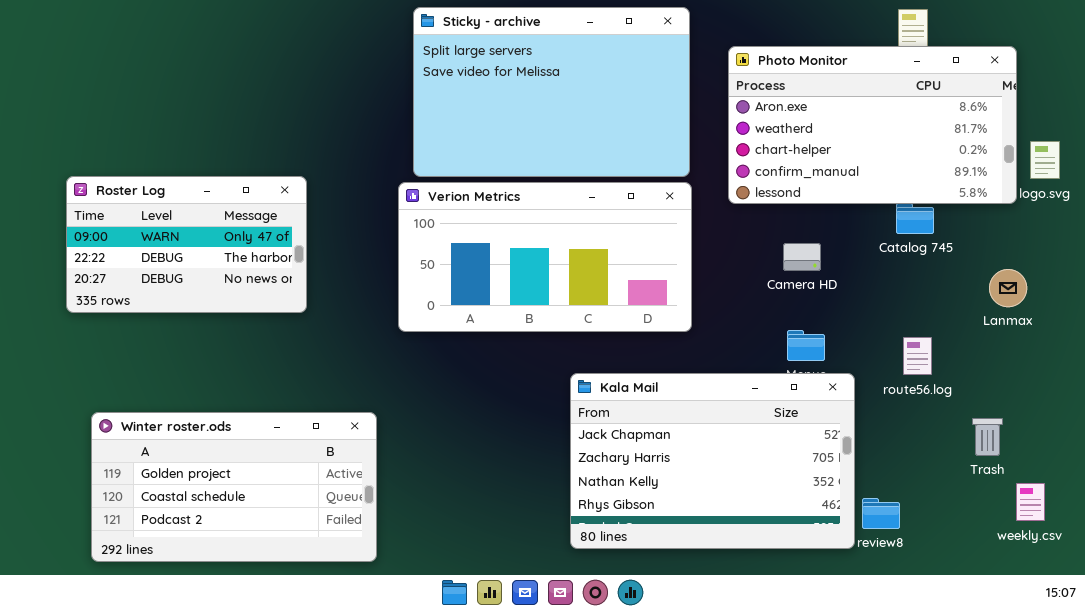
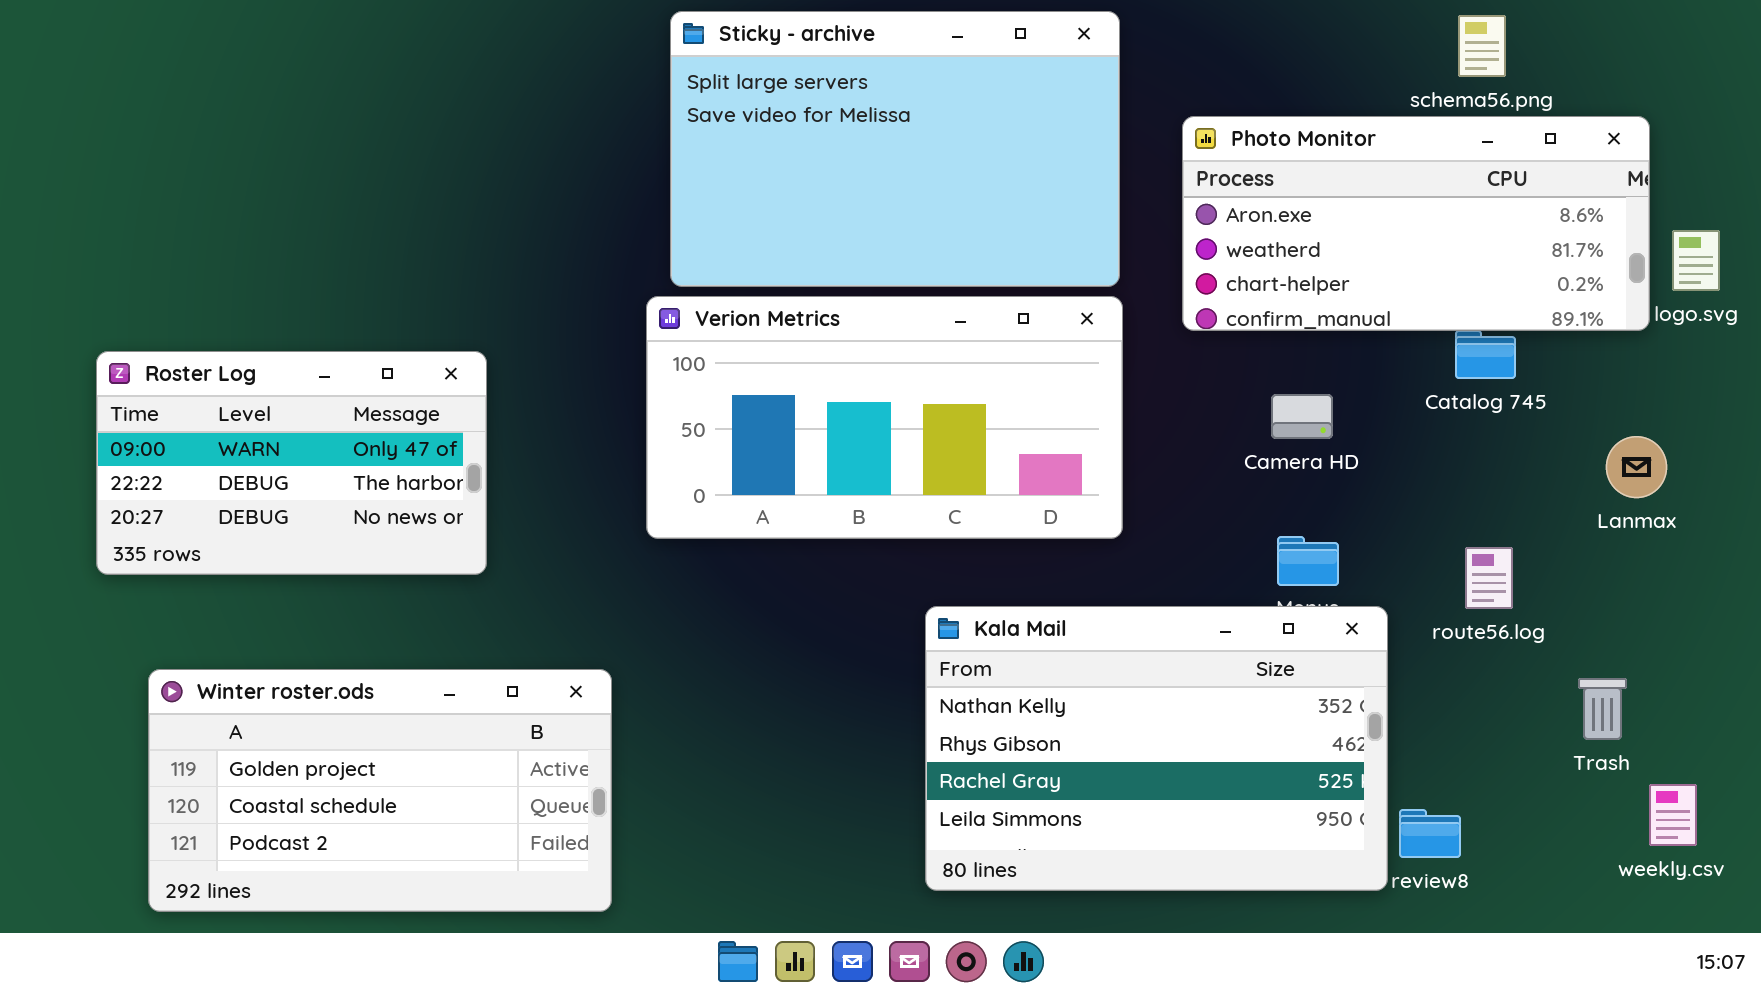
Photo Monitor: [728,46,1017,204] -> [1182,116,1650,331], resized
Roster Log: [66,176,307,313] -> [96,351,487,575], moved
Kala Mail: [570,373,855,549] -> [925,606,1388,891], scrolled down 2 rows

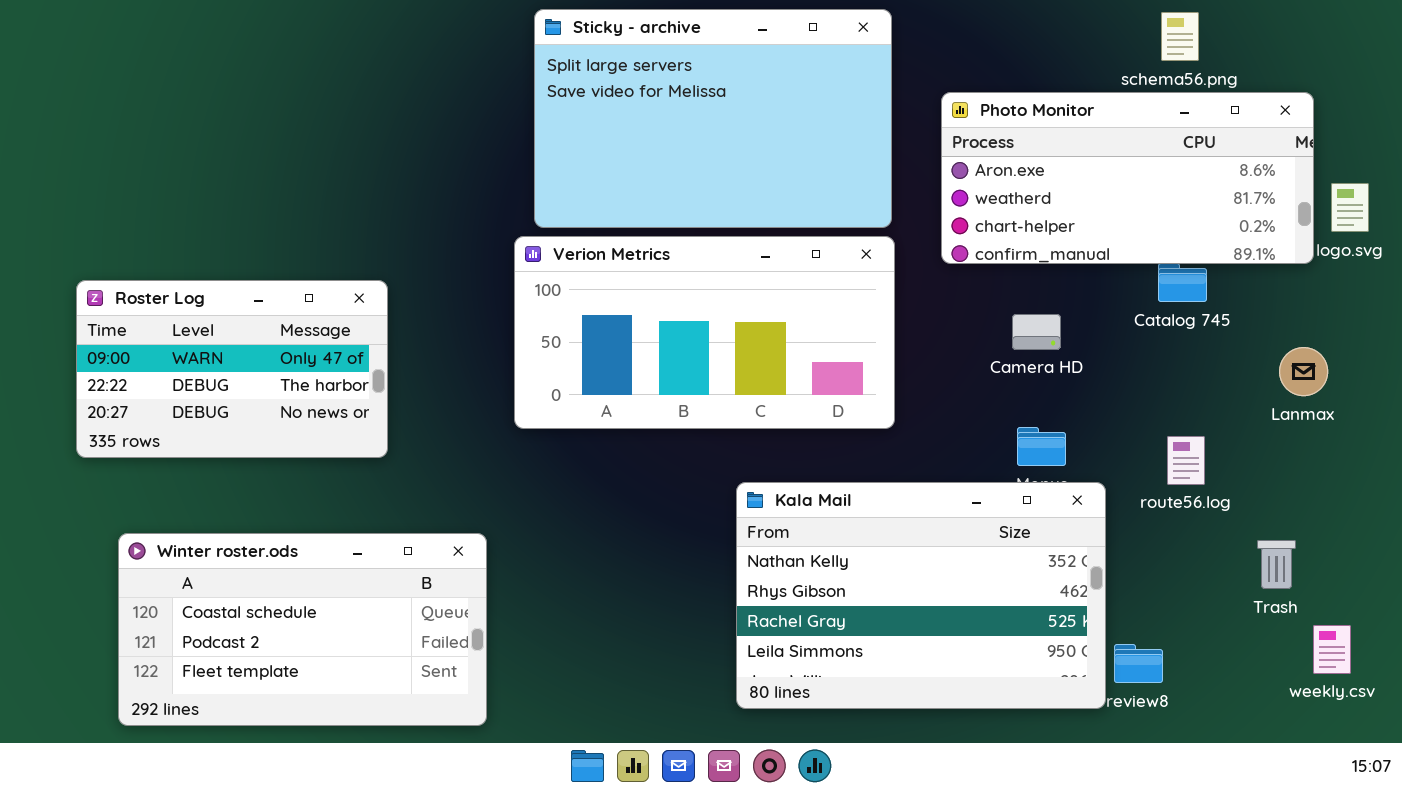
Winter roster.ods: [148,669,612,912] -> [118,533,487,726], scrolled down 1 row

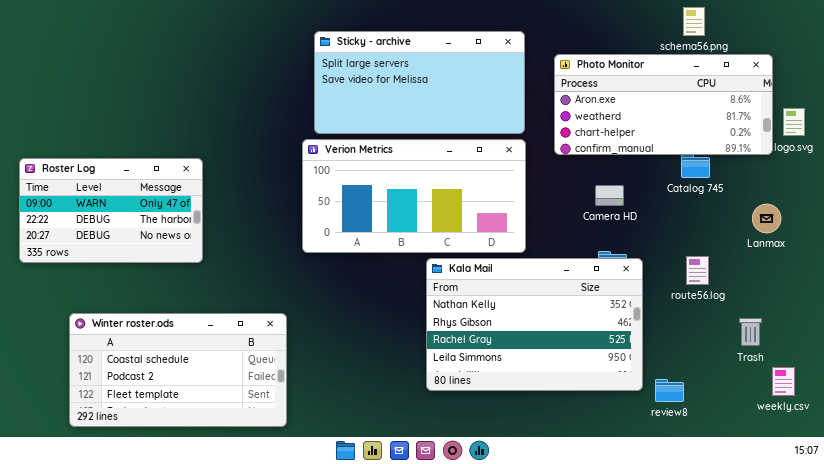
Sticky - archive: [534,9,892,228] -> [314,31,525,134], resized
Roster Log: [76,280,388,458] -> [19,158,203,263], moved
Kala Mail: [736,482,1106,709] -> [426,258,643,391], moved

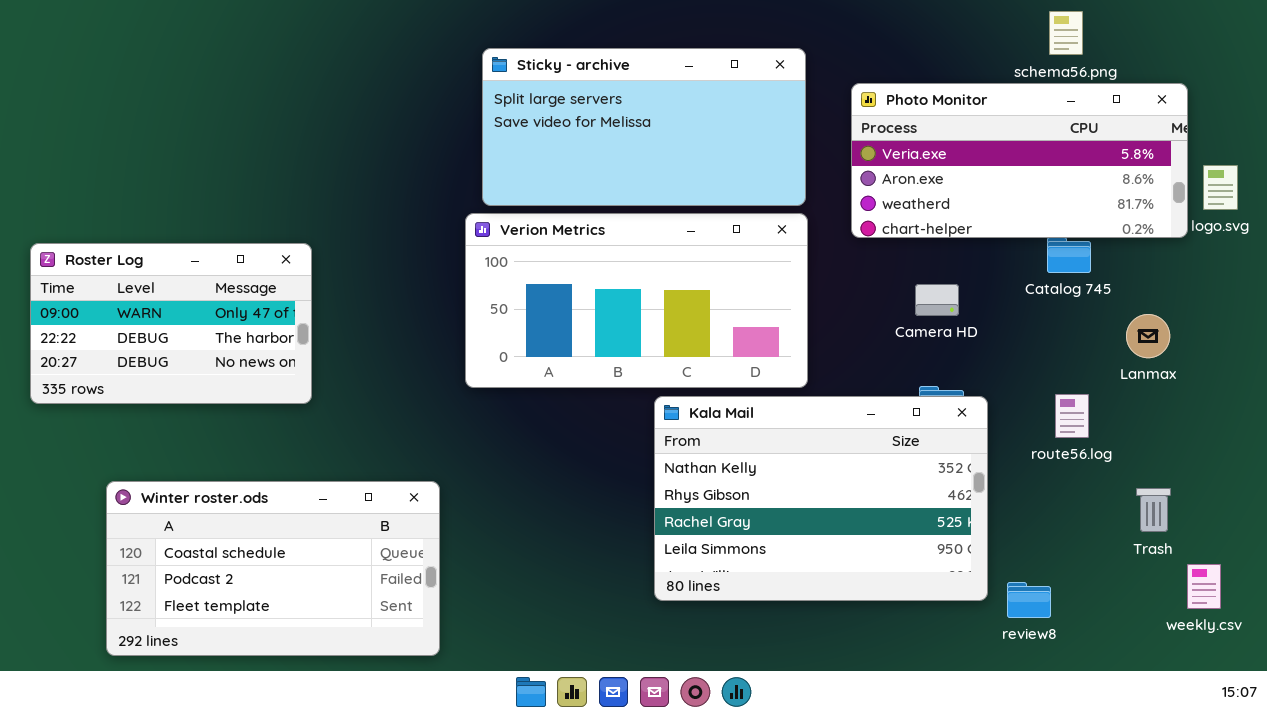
Photo Monitor: [554,54,773,155] -> [851,83,1188,238], scrolled up 1 row
Lanmax: [752,204,781,233] -> [1126,314,1170,358], moved

